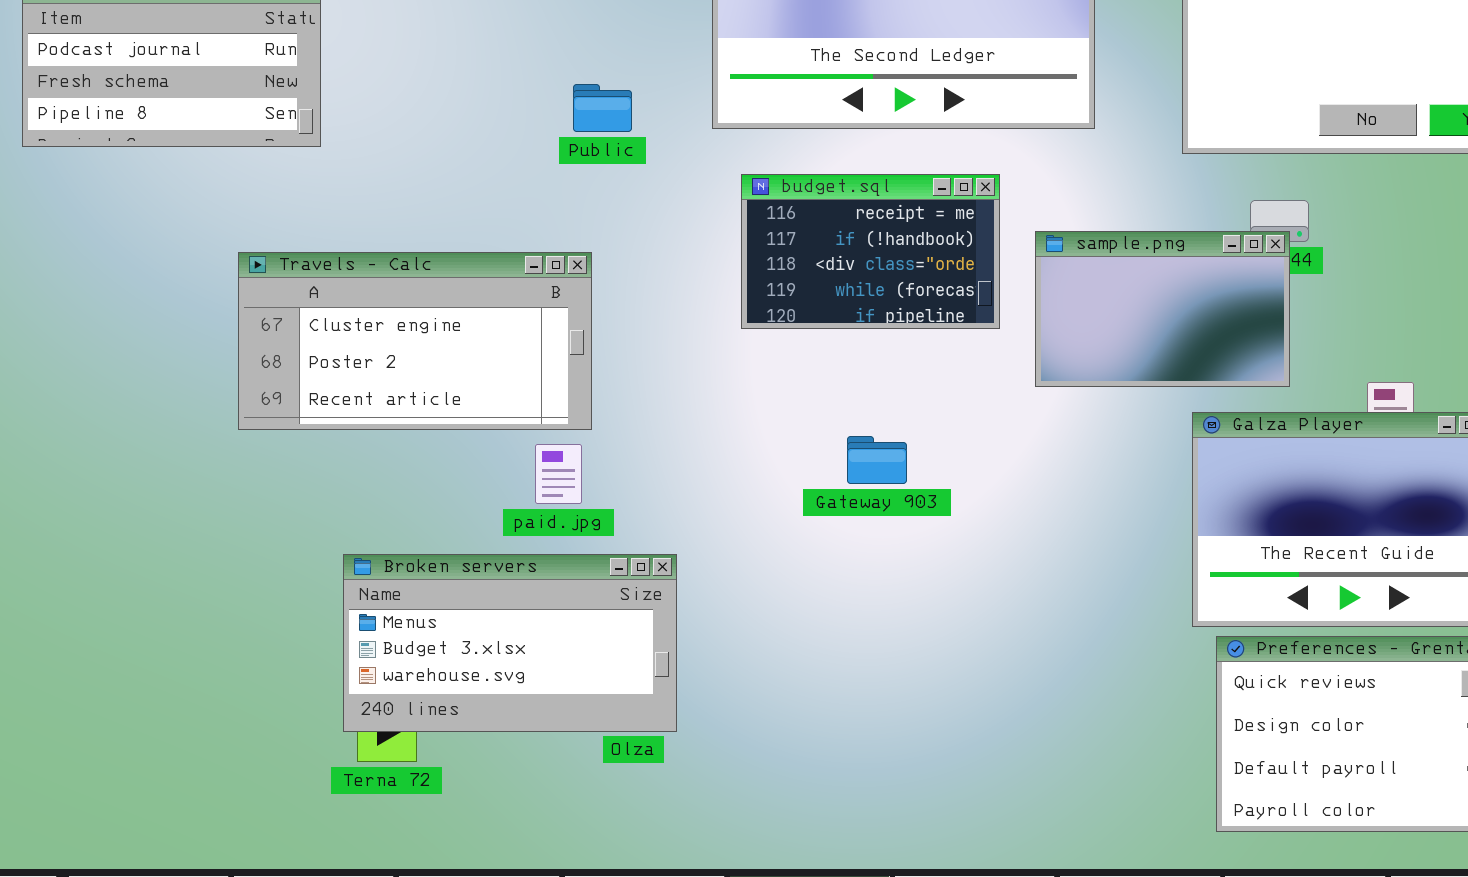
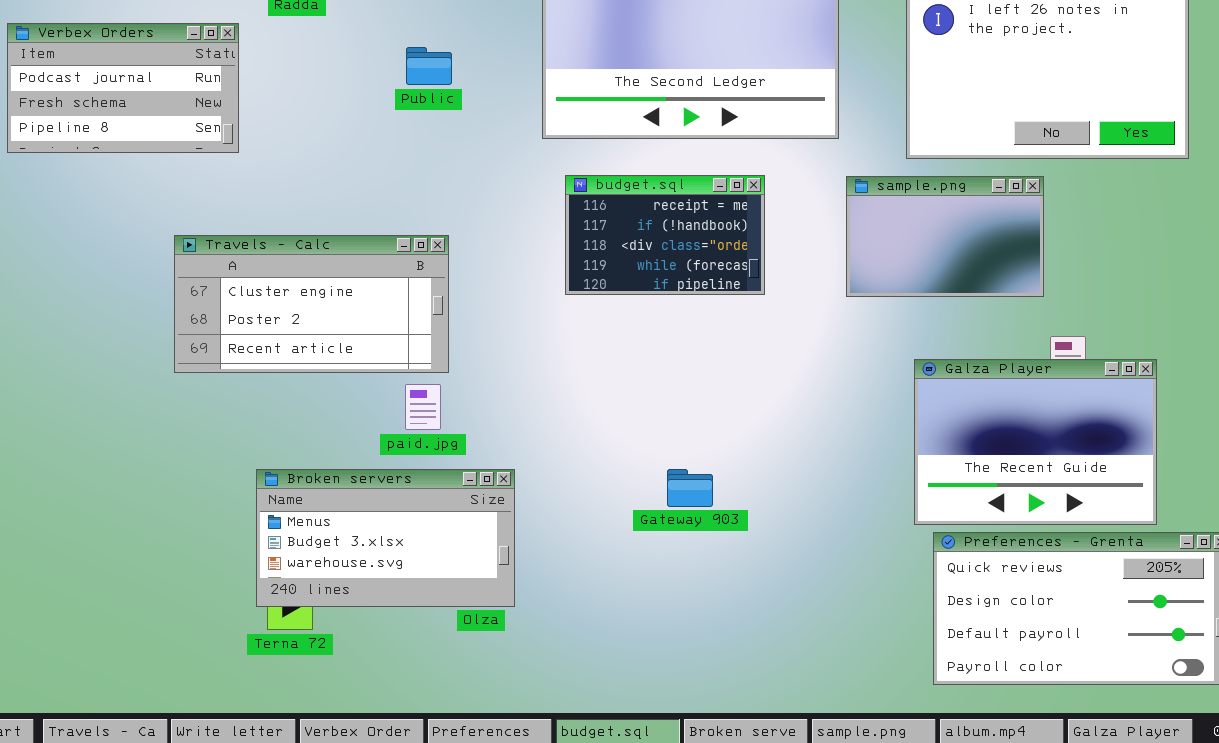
Public: [573,84,632,132] -> [406,47,452,85], moved
sample.png: [1035,231,1290,387] -> [846,176,1044,297], moved
Gateway 903: [847,436,907,484] -> [667,469,713,507], moved

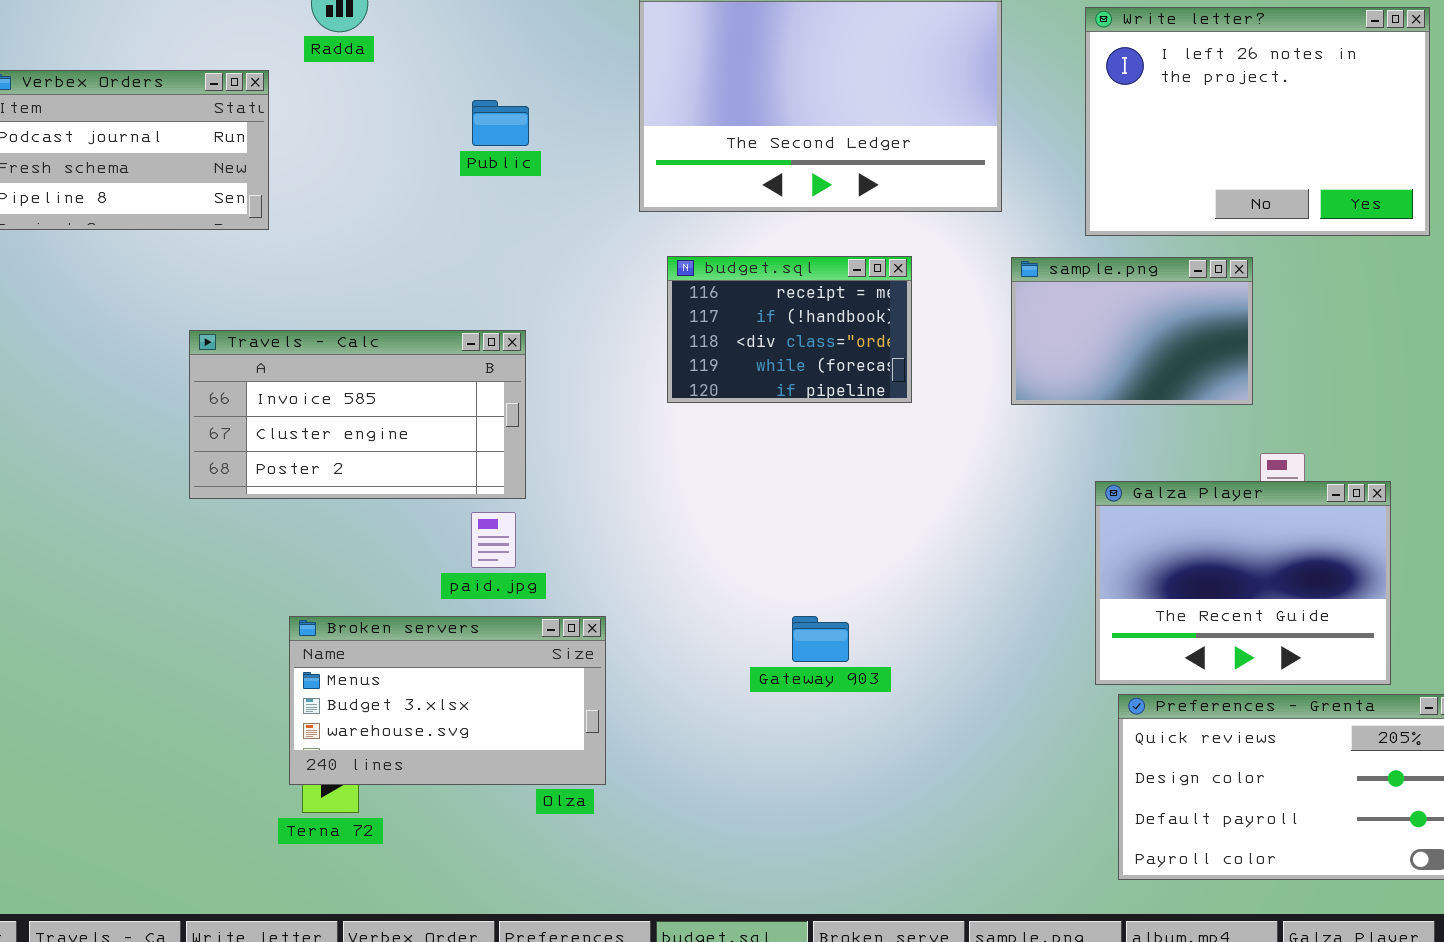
Travels - Calc: [174,235,449,373] -> [189,330,526,499], scrolled up 1 row

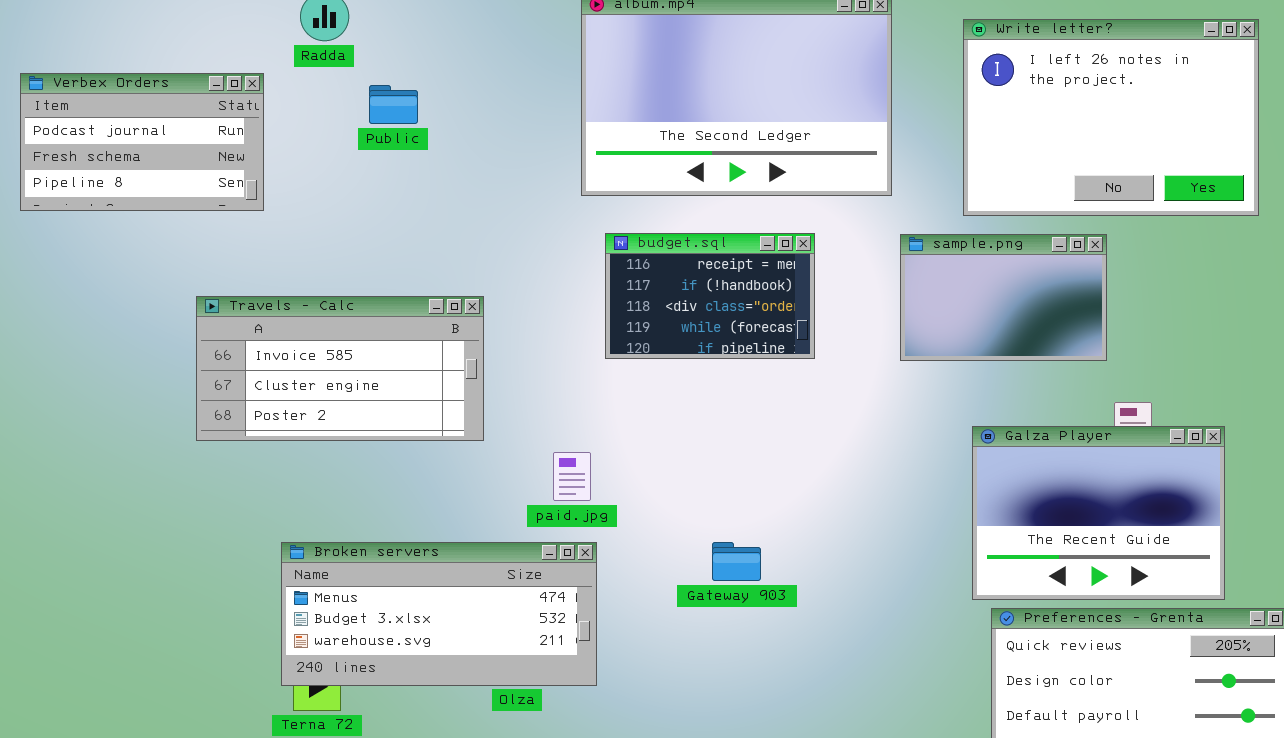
Public: [472,100,529,146] -> [369,85,418,124], moved
paid.jpg: [471,512,516,568] -> [553,452,591,501], moved
Broken servers: [289,616,606,785] -> [281,542,597,686], resized

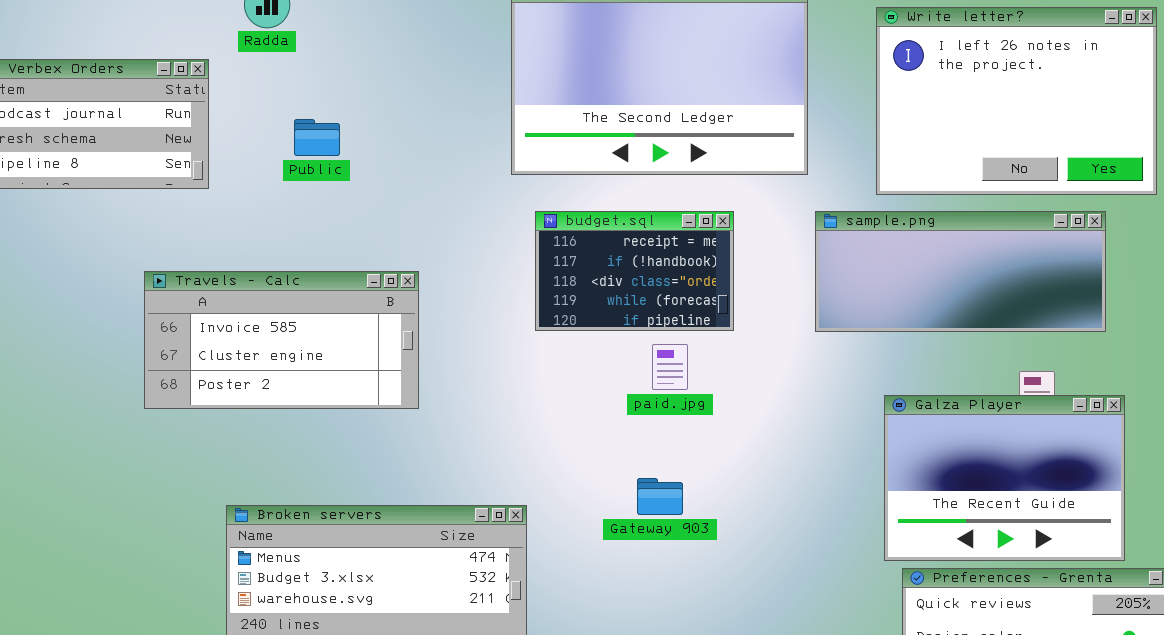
Public: [369,85,418,124] -> [294,119,340,156], moved
sample.png: [900,234,1107,361] -> [815,211,1106,332], resized
paid.jpg: [553,452,591,501] -> [652,344,688,390], moved
Gateway 903: [712,542,761,581] -> [637,478,683,515], moved

